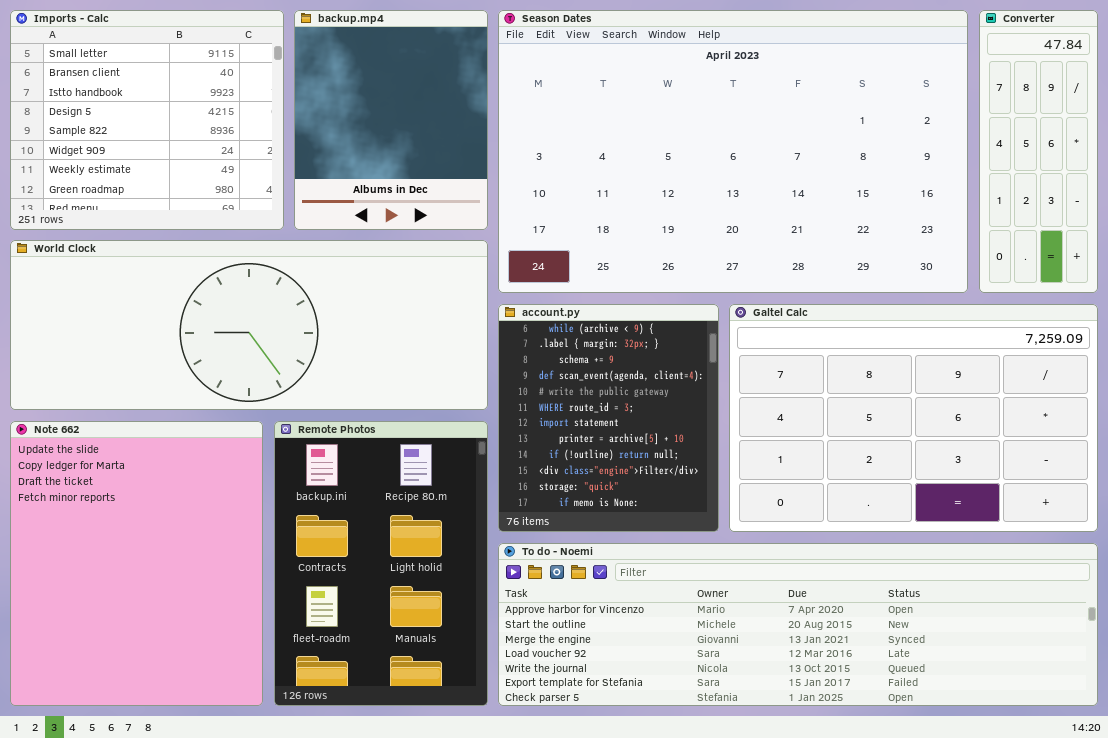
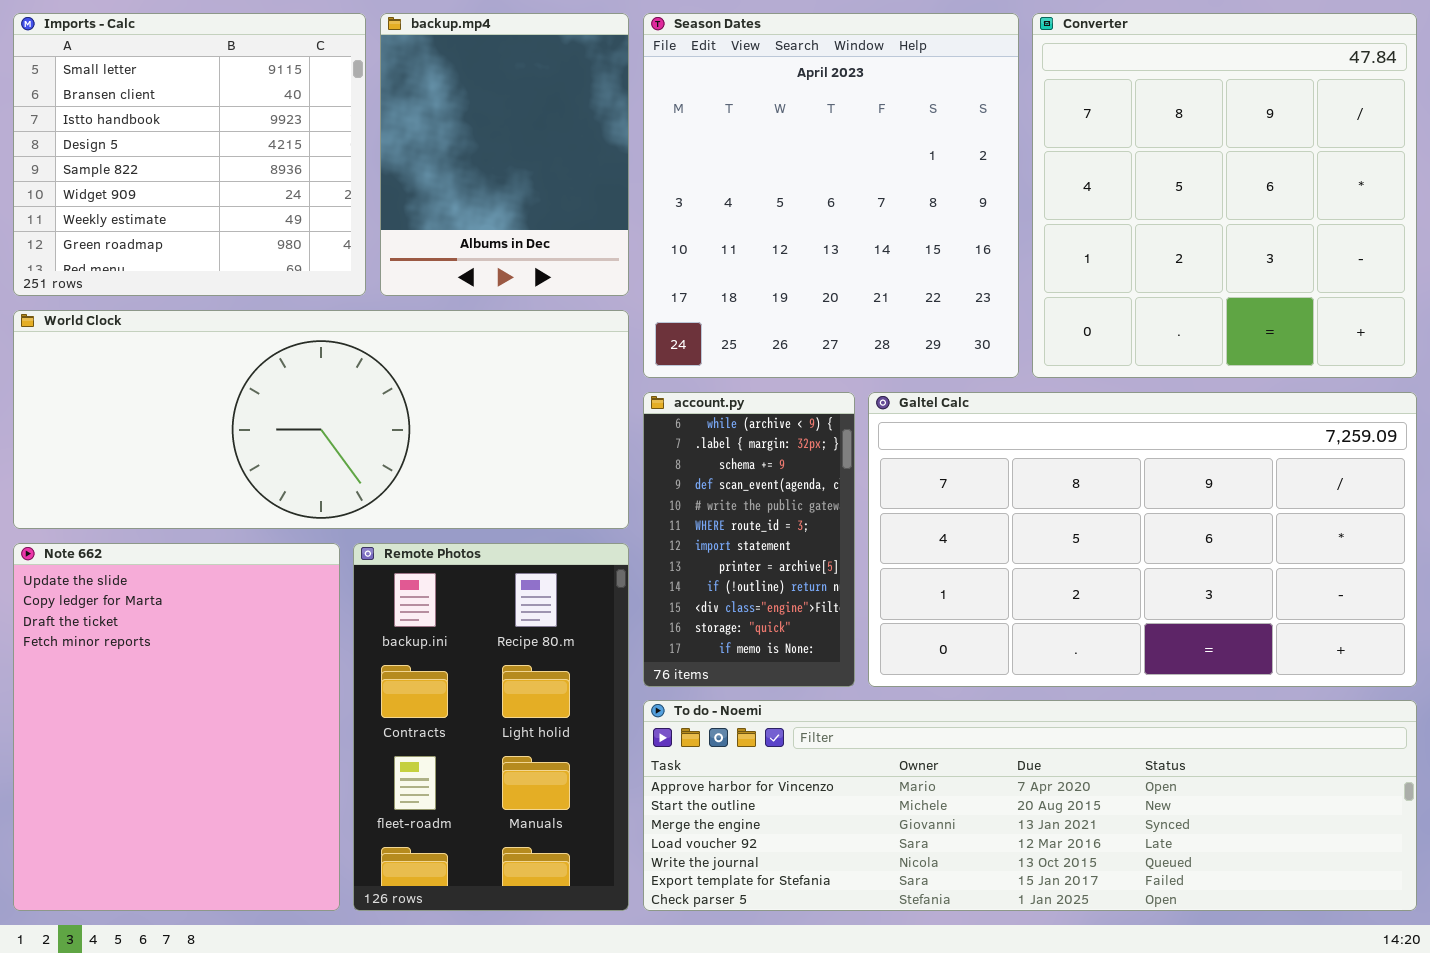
Season Dates: [498,10,968,293] -> [643,13,1019,378], resized
Converter: [979,10,1098,293] -> [1032,13,1417,378], resized
account.py: [498,304,719,532] -> [643,392,855,687], resized
Galtel Calc: [729,304,1098,532] -> [868,392,1417,687], resized

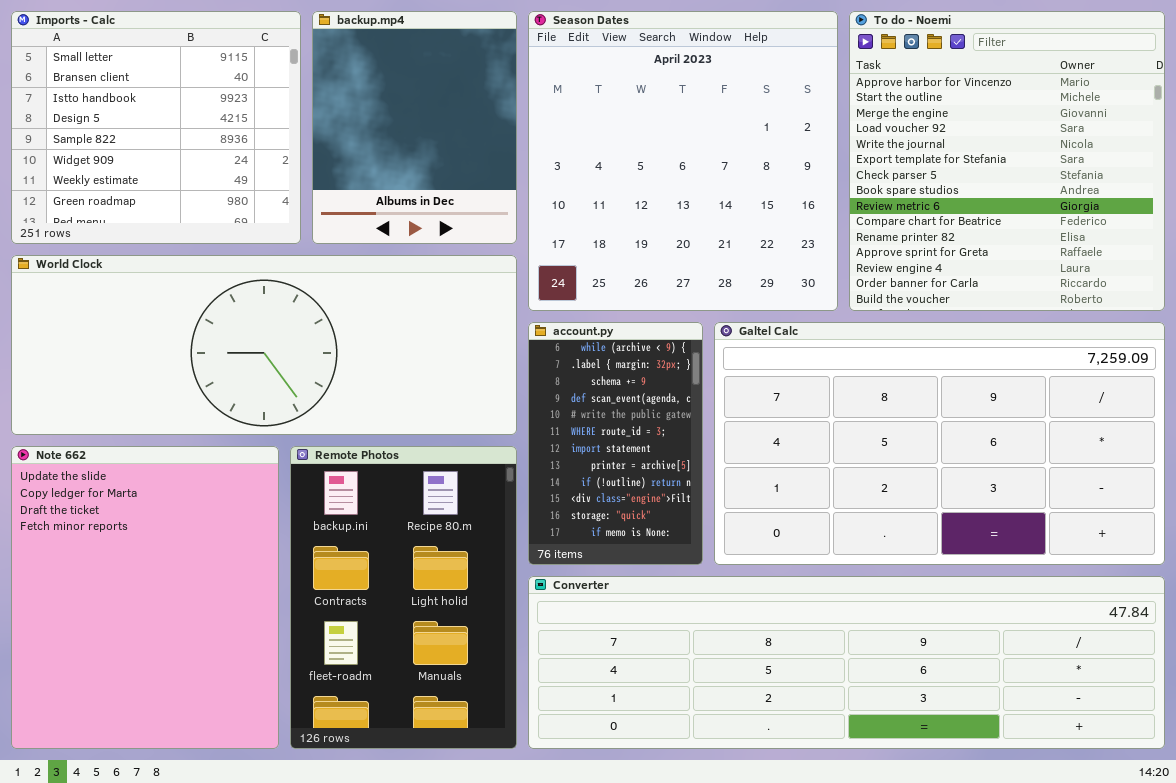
Converter: [1032,13,1417,378] -> [528,576,1165,749], moved, resized
To do - Noemi: [643,700,1417,911] -> [849,11,1165,311], moved, resized

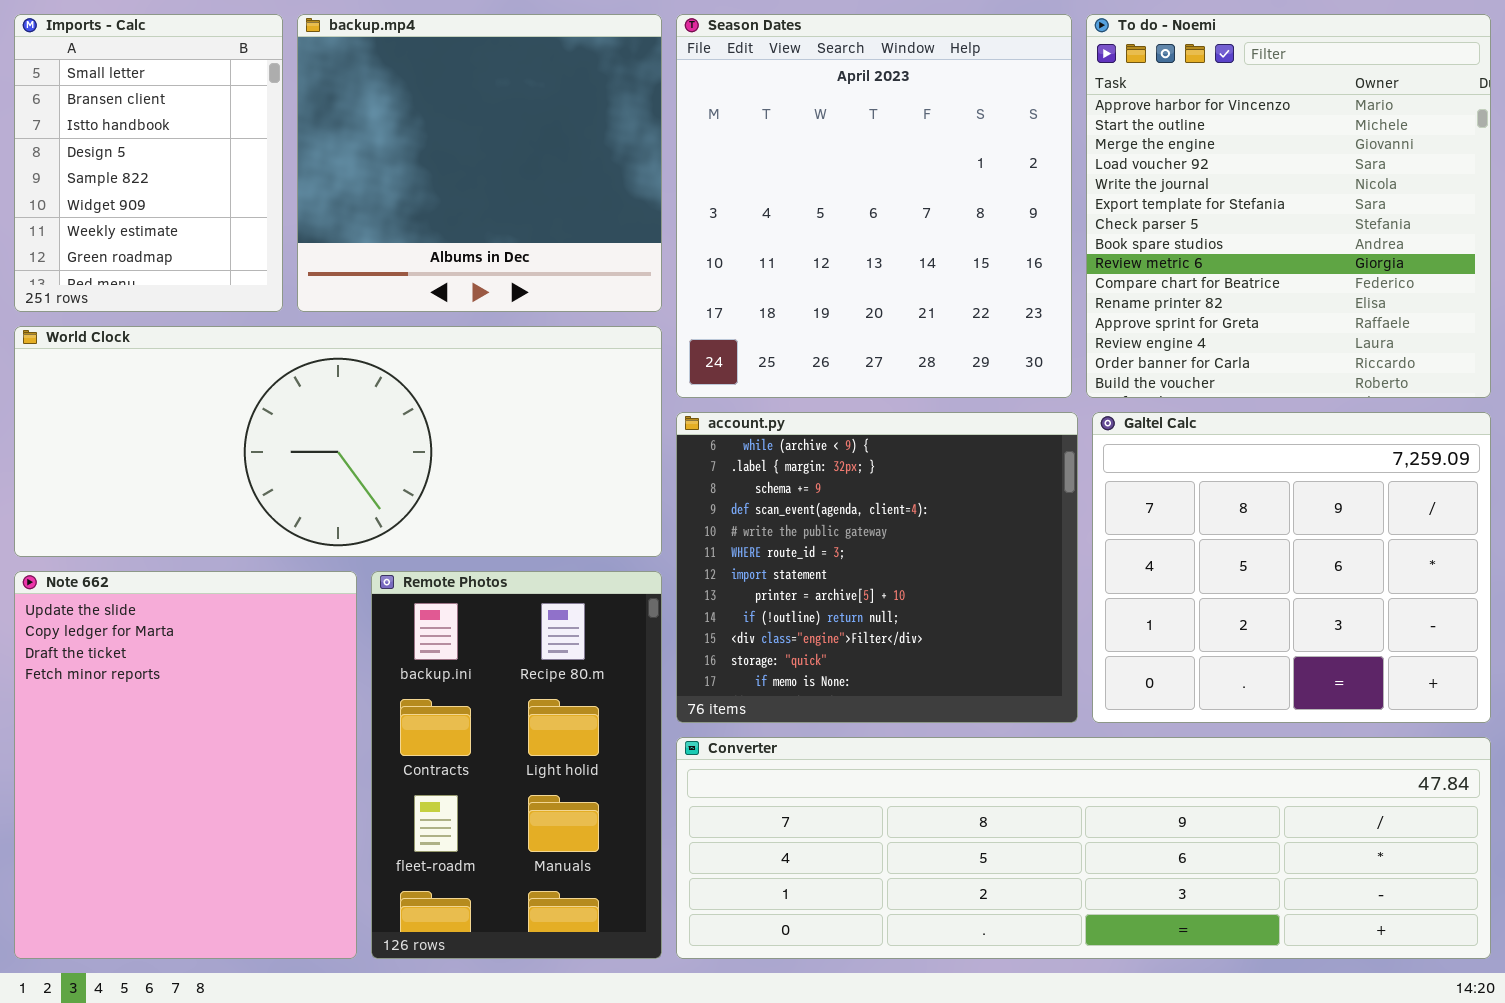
Imports - Calc: [11,11,301,244] -> [14,14,283,312], resized
backup.mp4: [312,11,517,244] -> [297,14,662,312], resized
account.py: [528,322,703,565] -> [676,412,1078,723], resized
Galtel Calc: [714,322,1165,565] -> [1092,412,1491,723], resized

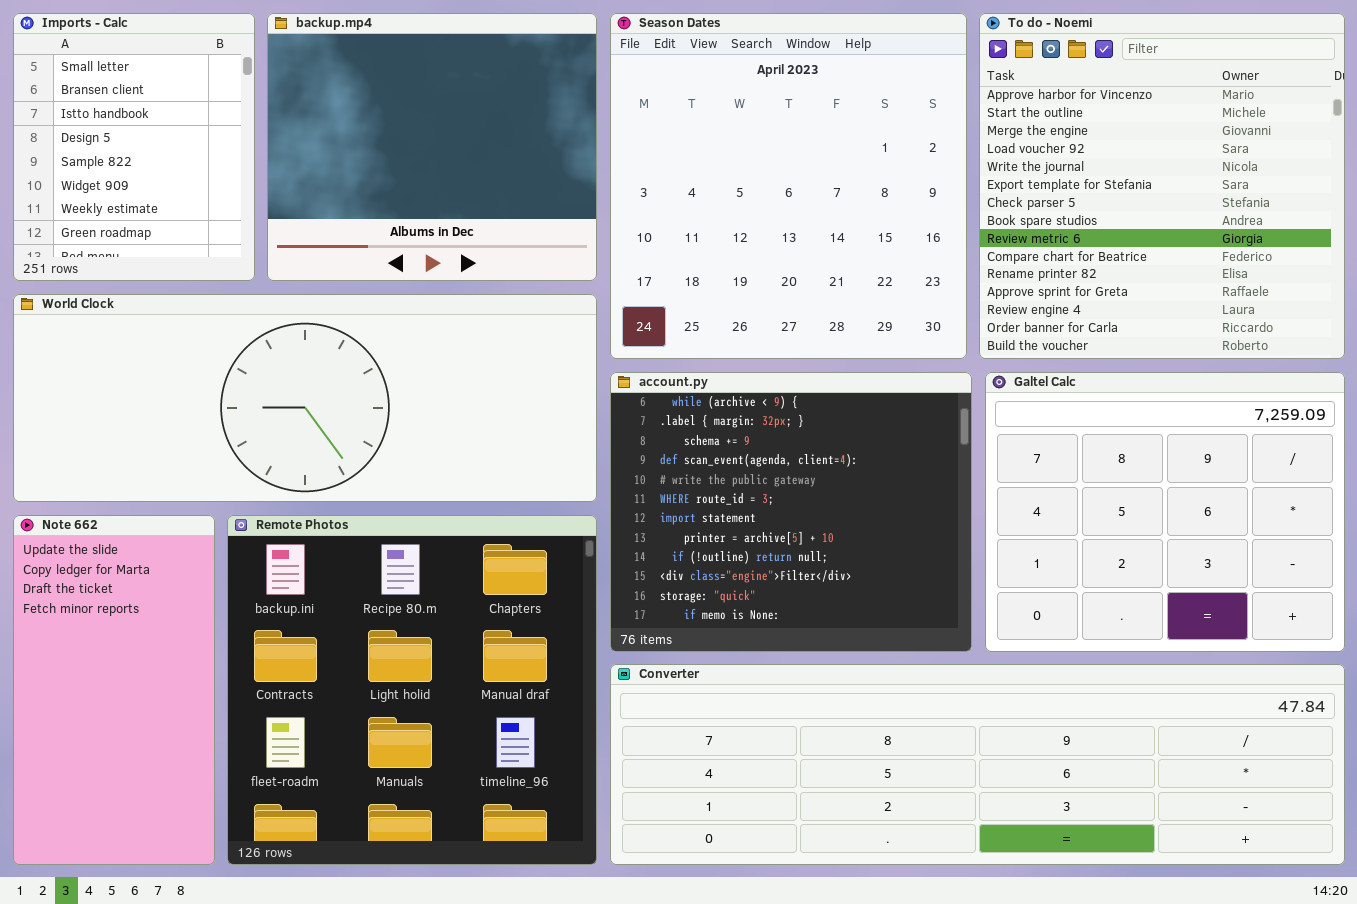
Note 662: [14,571,357,959] -> [13,515,215,865], resized
Remote Photos: [371,571,662,959] -> [227,515,597,865], resized

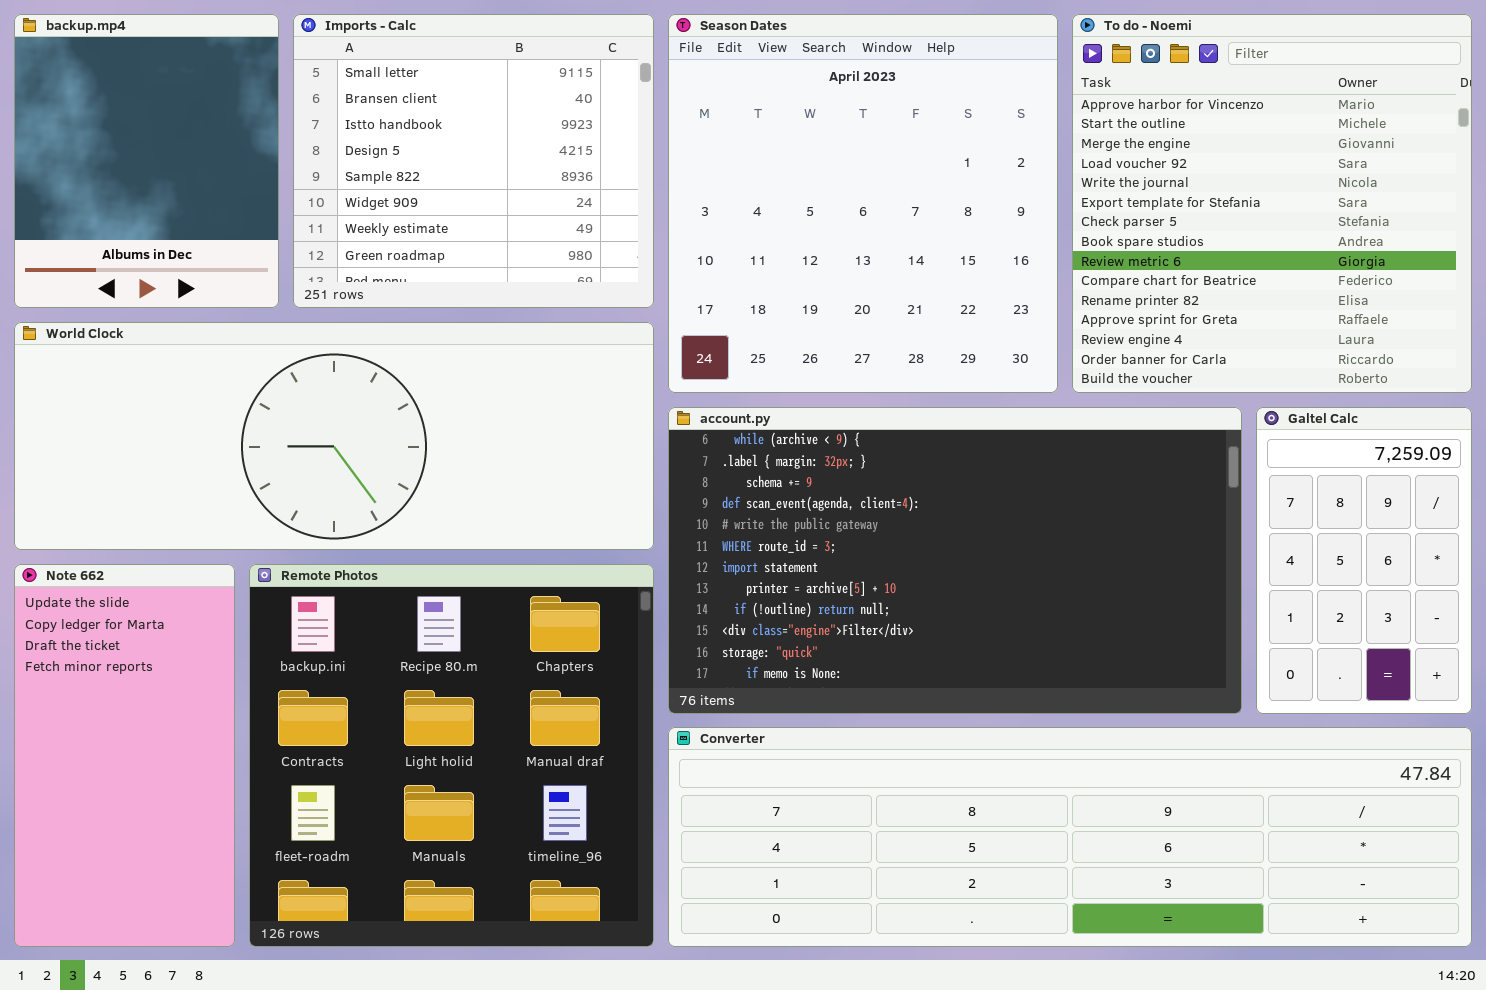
Imports - Calc: [13,13,255,281] -> [293,14,654,308], moved, resized
backup.mp4: [267,13,597,281] -> [14,14,279,308], moved, resized
account.py: [610,372,972,652] -> [668,407,1242,714], resized
Galtel Calc: [985,372,1345,652] -> [1256,407,1472,714], resized

